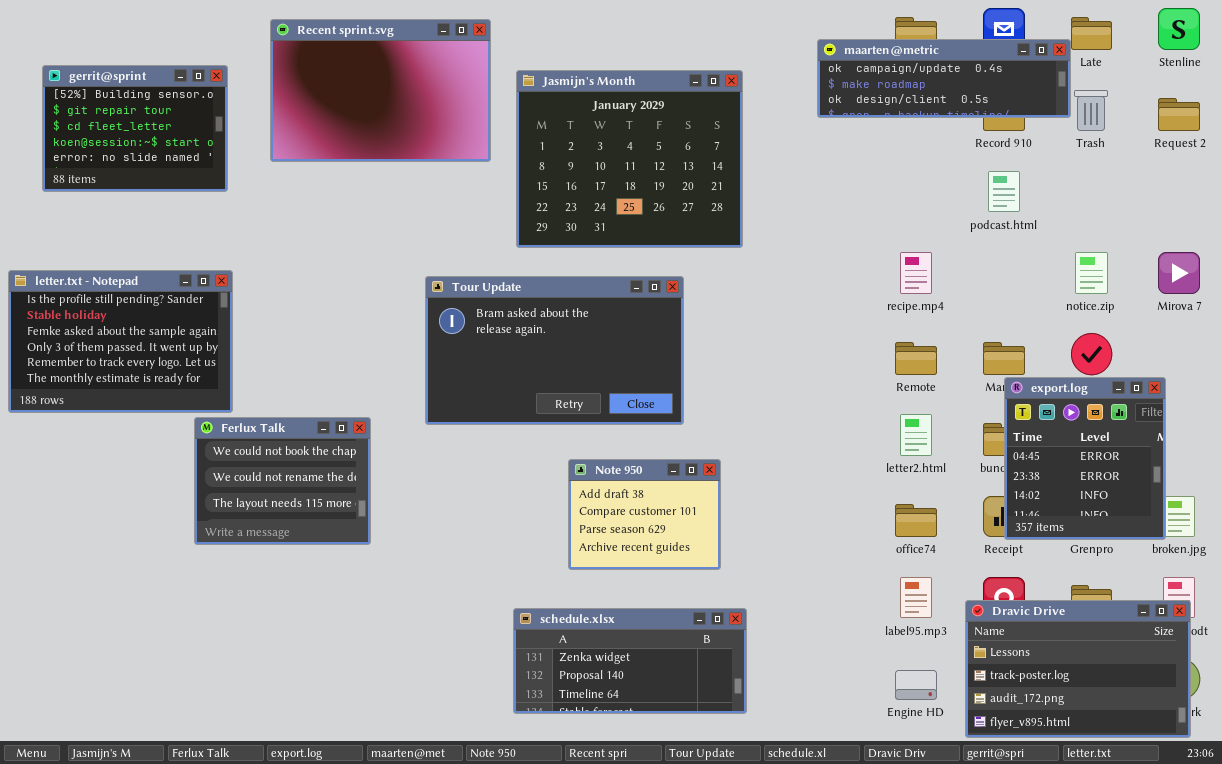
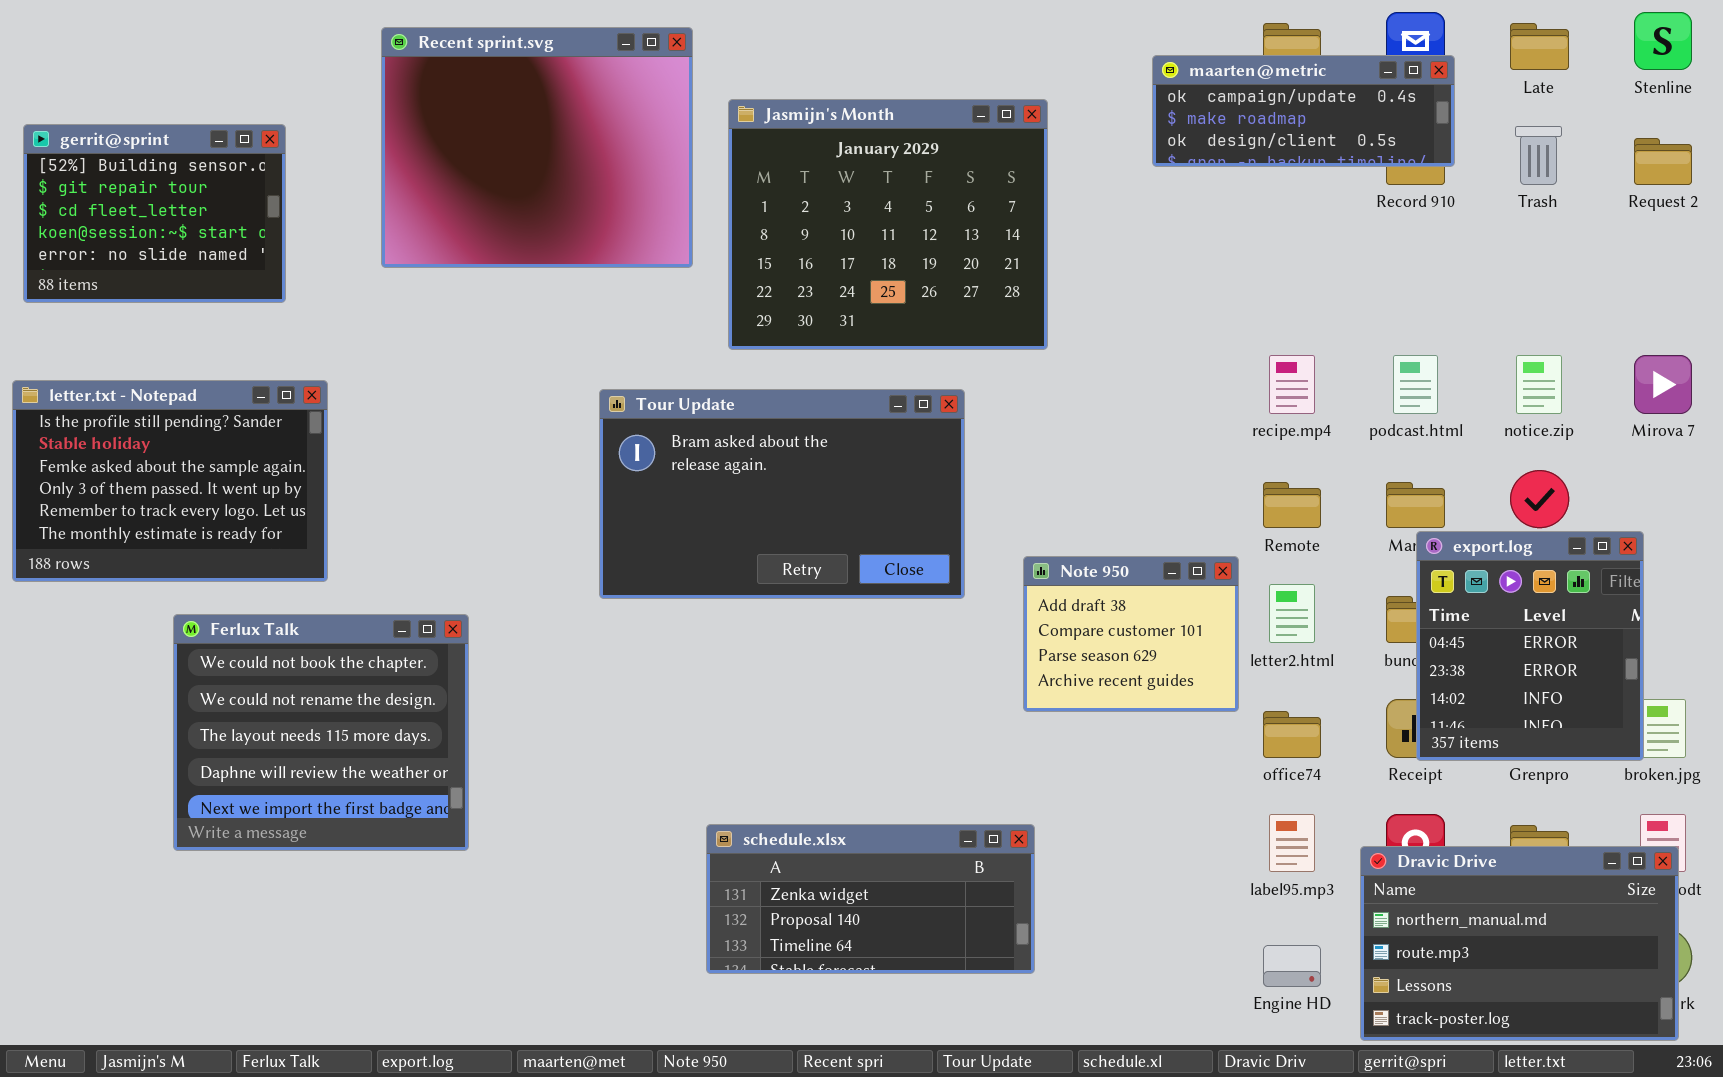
Recent sprint.svg: [270,19,491,162] -> [381,27,693,268], resized
maarten@metric: [817,39,1071,118] -> [1152,55,1455,167], resized
gerrit@sprint: [42,65,228,192] -> [23,124,286,303], moved
podcast.html: [988,171,1020,212] -> [1393,355,1438,414], moved
Ferlux Talk: [194,417,371,545] -> [173,614,469,851], moved, resized
Note 950: [568,459,721,570] -> [1023,556,1239,712], moved
Dravic Drive: [965,600,1191,738] -> [1360,846,1679,1041], scrolled up 2 rows
schedule.xlsx: [513,608,747,714] -> [706,824,1035,974], moved

